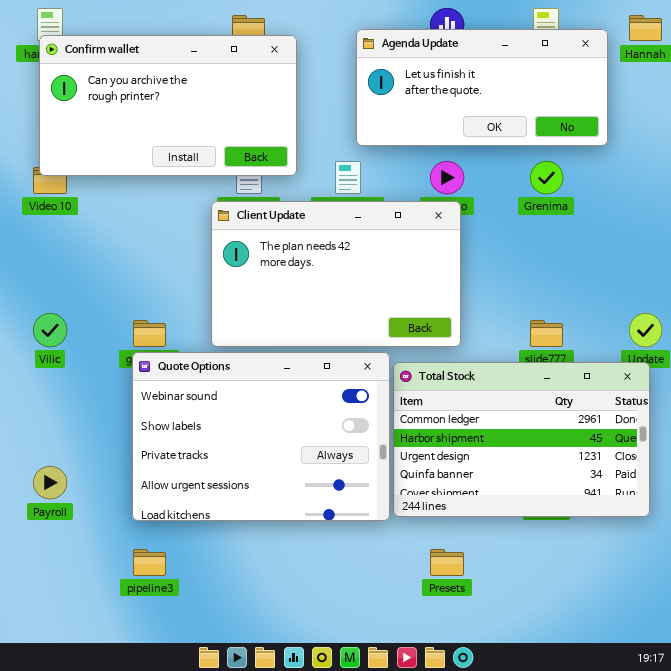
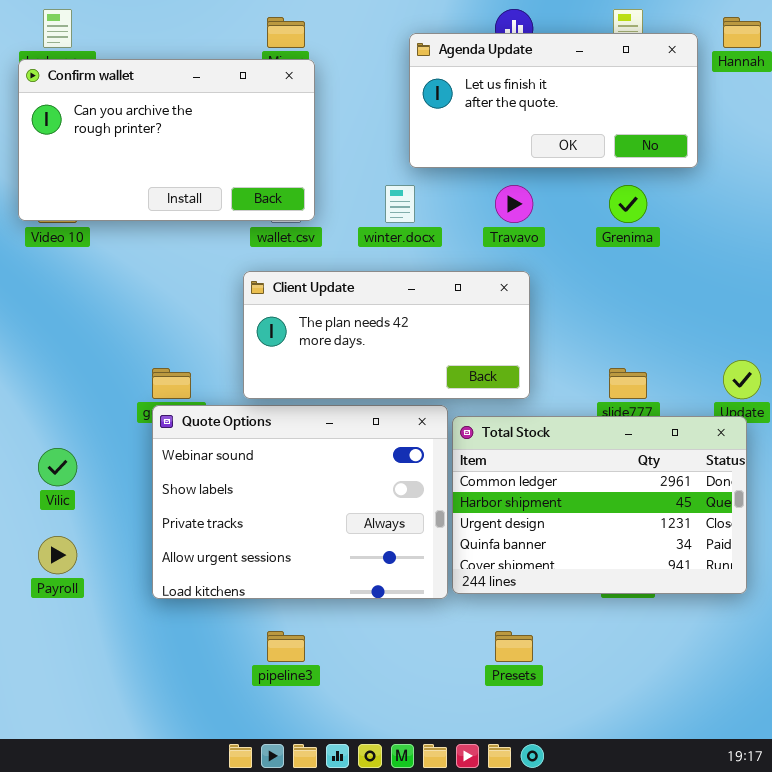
Confirm wallet: [39,35,297,176] -> [18,59,315,221], moved
Client Update: [211,201,461,347] -> [243,271,530,399], resized
Vilic: [33,313,67,347] -> [38,448,77,486], moved
pipeline3: [133,549,166,576] -> [267,631,305,662], moved

